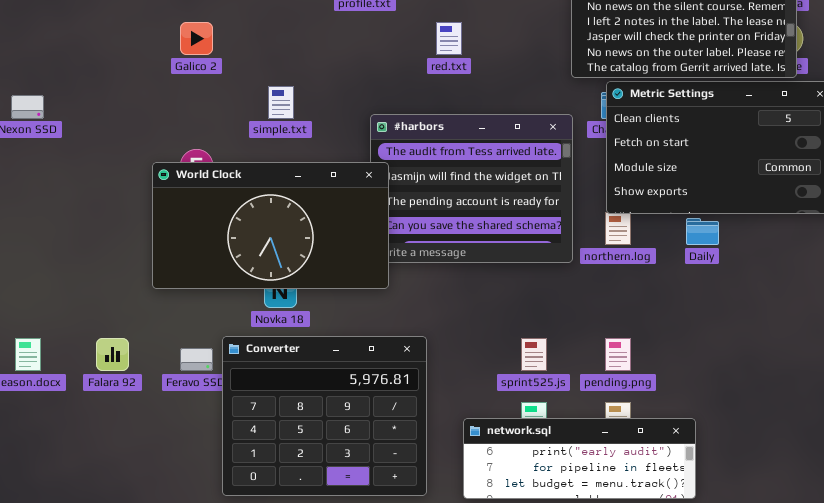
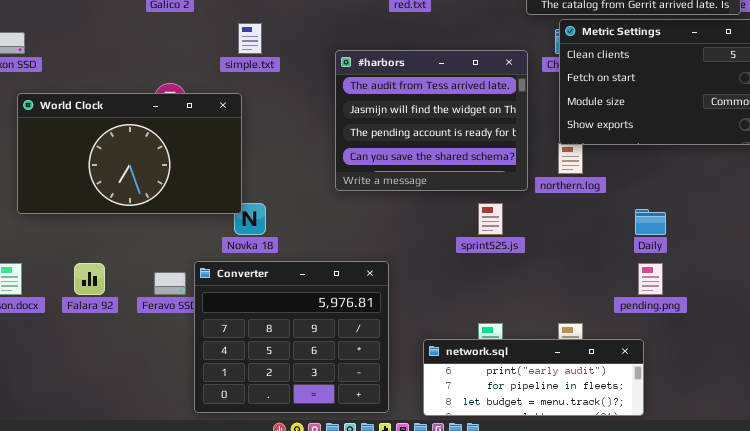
World Clock: [152,162,389,289] -> [17,93,242,214], moved
Daily: [686,218,719,245] -> [635,209,666,235], moved
sprint525.js: [521,338,547,371] -> [478,203,503,235], moved
pending.png: [605,338,631,371] -> [638,263,663,295], moved

